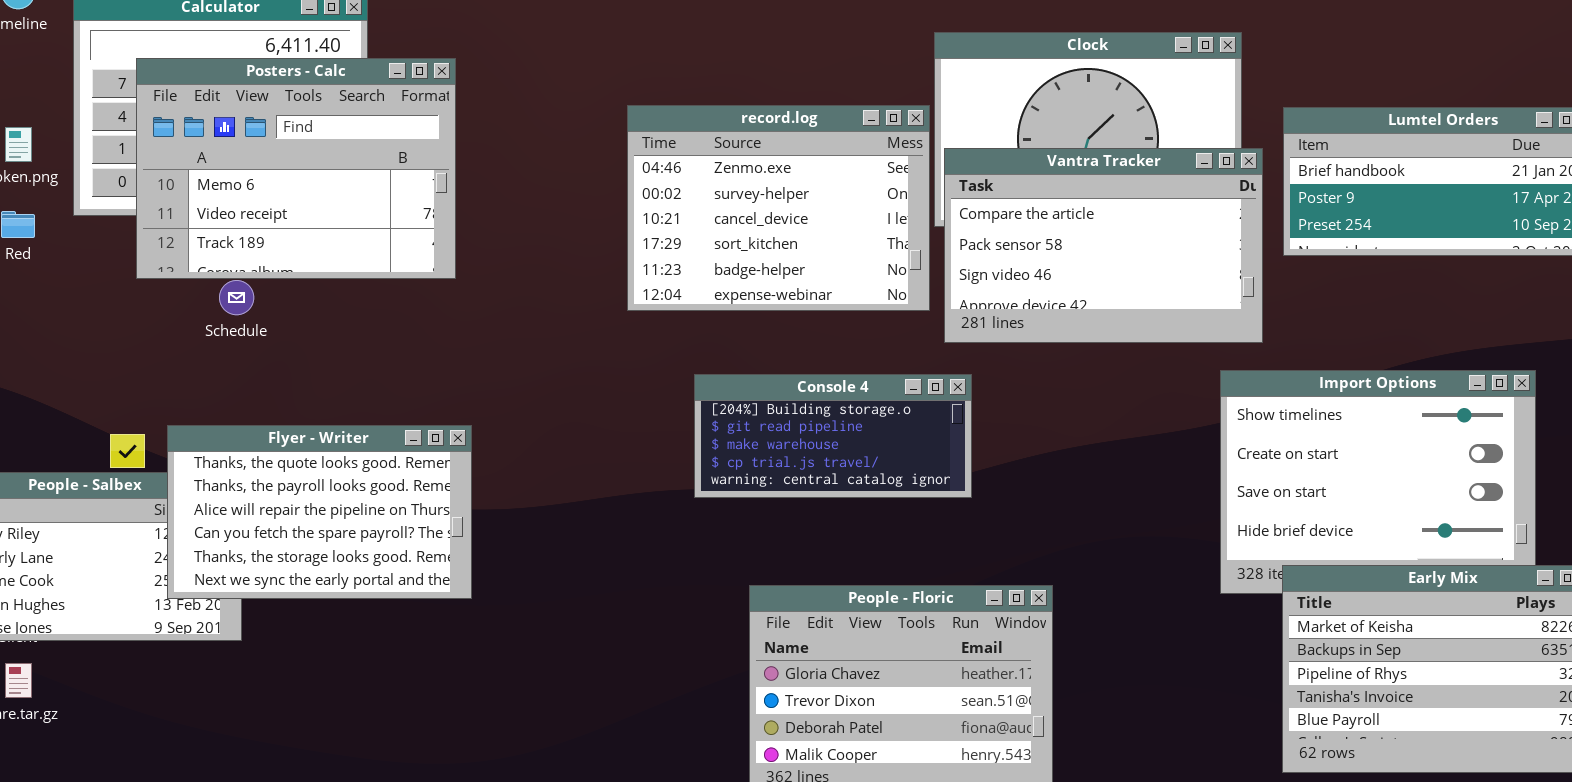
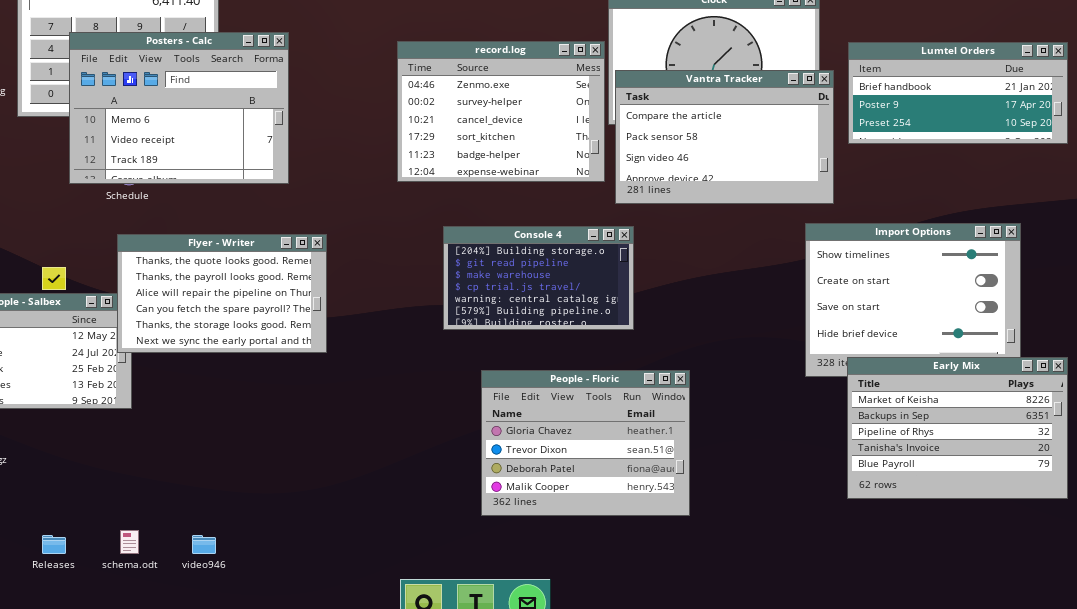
Posters - Calc: [136,58,456,279] -> [69,32,289,184], moved
Console 4: [694,374,972,498] -> [443,226,634,330], resized
Flyer - Writer: [167,425,472,599] -> [117,234,327,353], moved

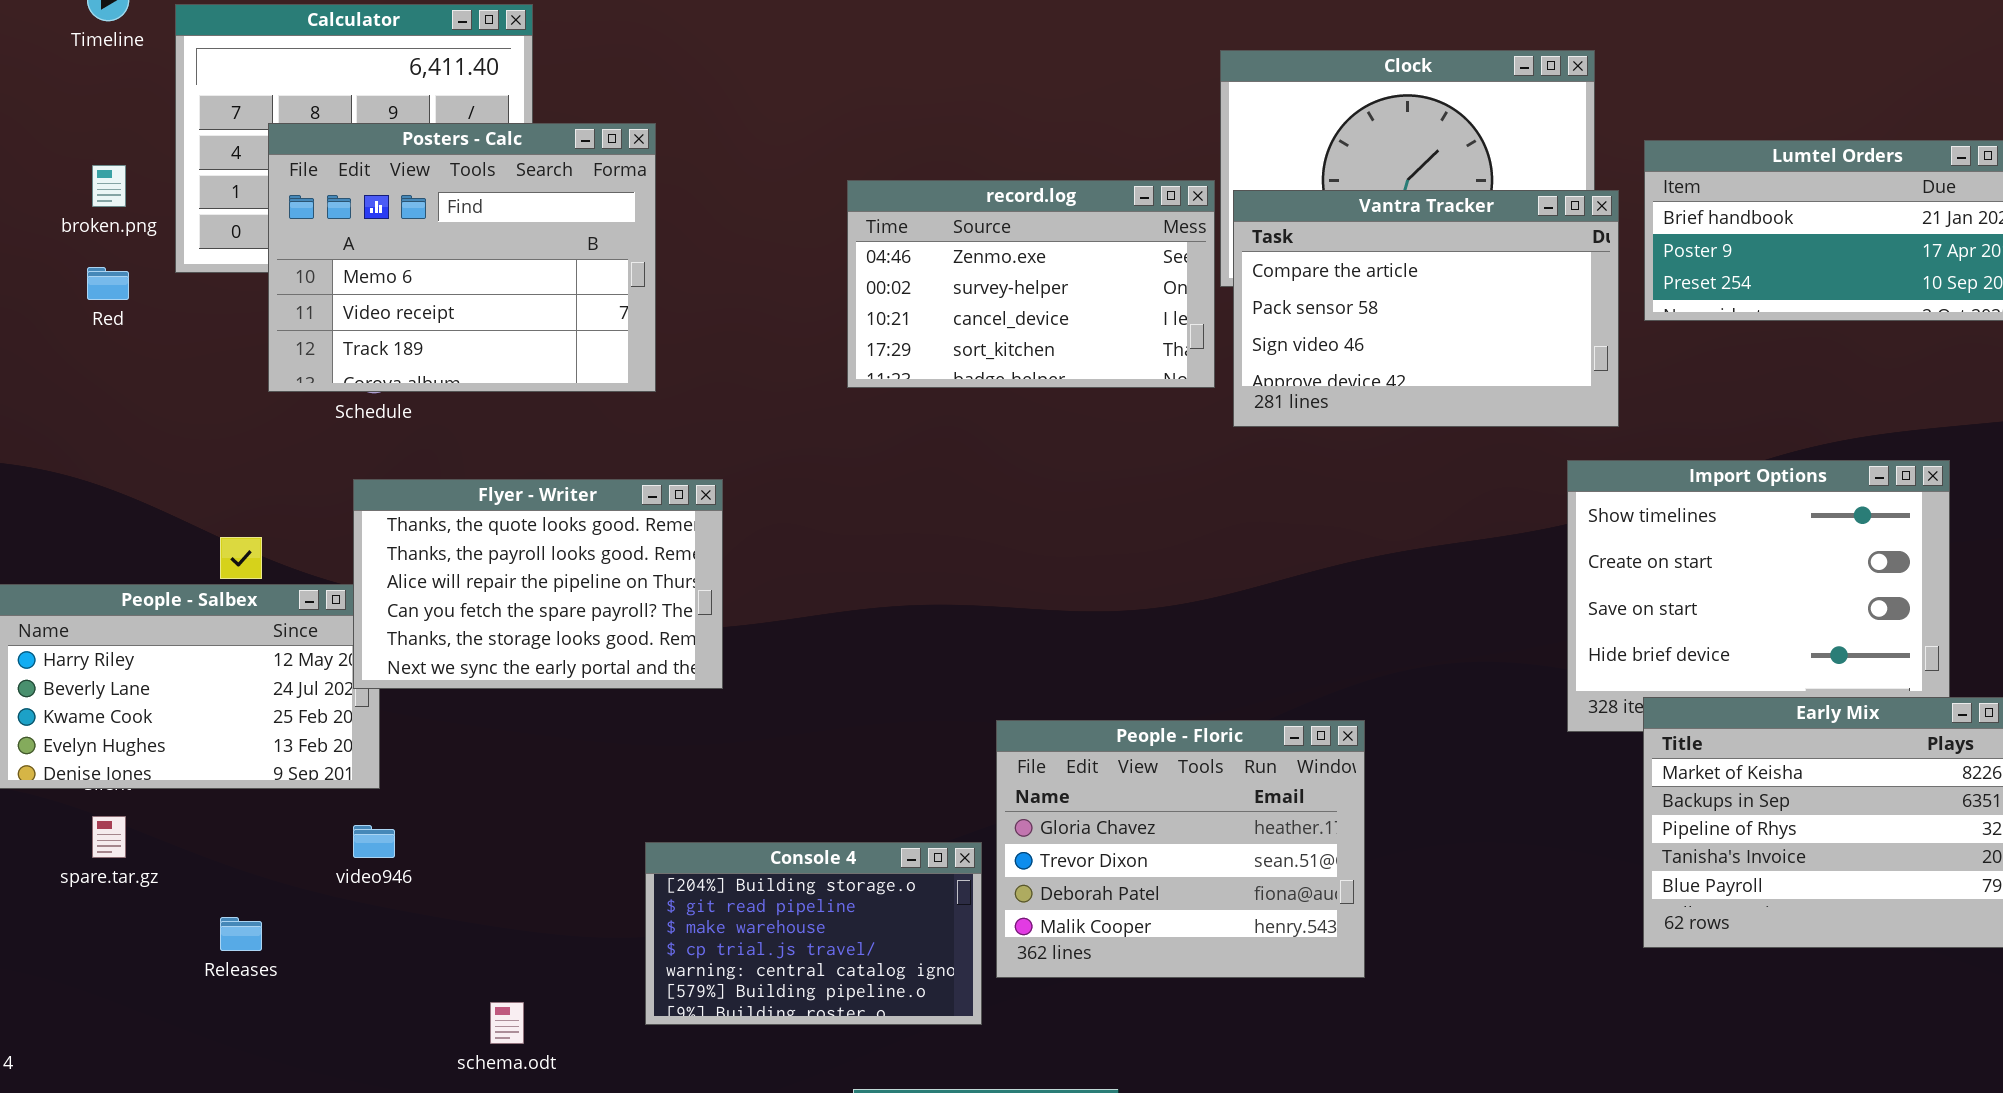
record.log: [397,41,605,182] -> [847,180,1215,388], resized
Console 4: [443,226,634,330] -> [645,842,982,1025], moved
schema.odt: [120,530,139,554] -> [490,1002,524,1044], moved
Releases: [42,535,66,554] -> [220,917,262,951], moved
video946: [192,535,216,554] -> [353,825,395,858], moved

